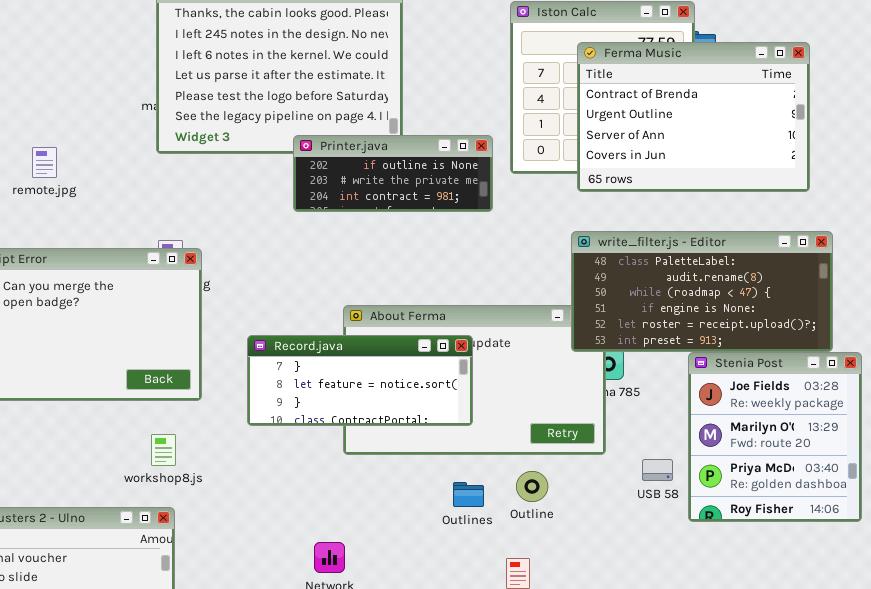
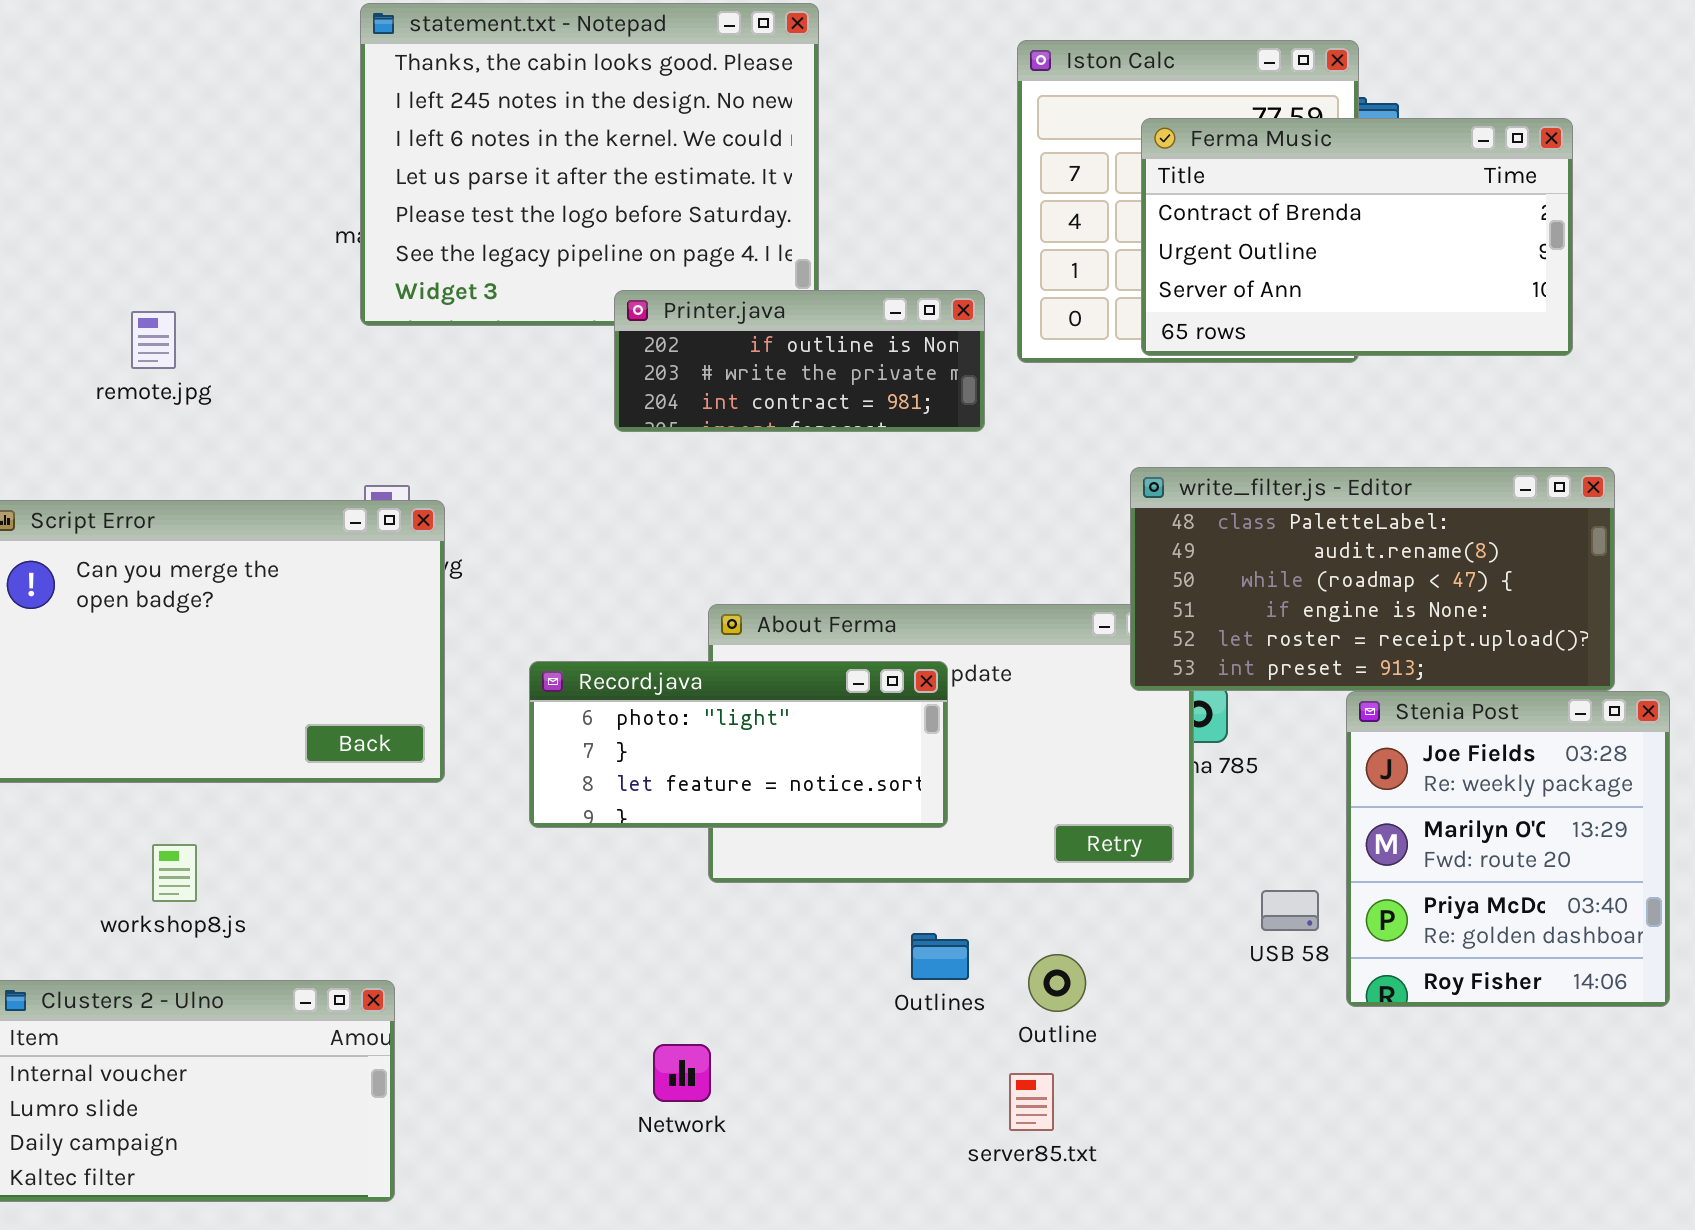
Ferma Music: [577,42,810,192] -> [1141,118,1573,356], resized
Record.java: [247,335,473,426] -> [529,661,948,828], scrolled up 1 row
workshop8.js: [151,434,176,466] -> [152,844,197,902], moved
Outline: [516,471,548,502] -> [1028,954,1086,1012], moved

